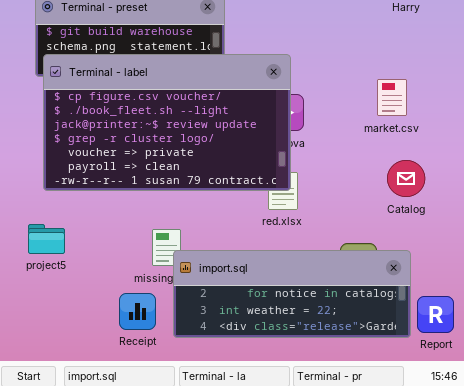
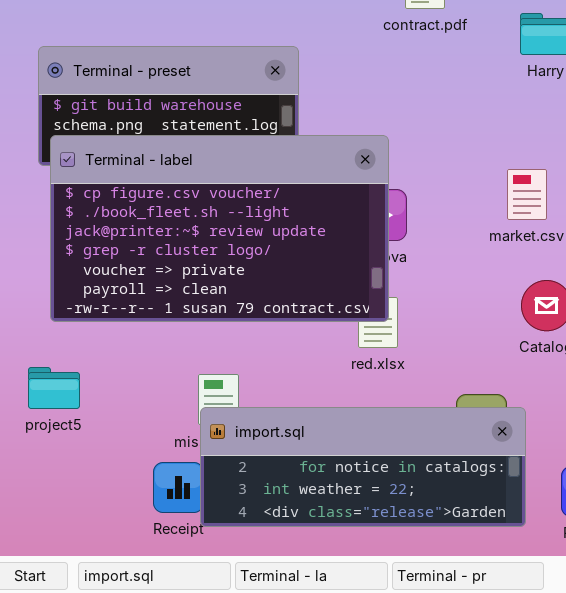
import.sql: [173,250,411,338] -> [200,407,526,527], moved

